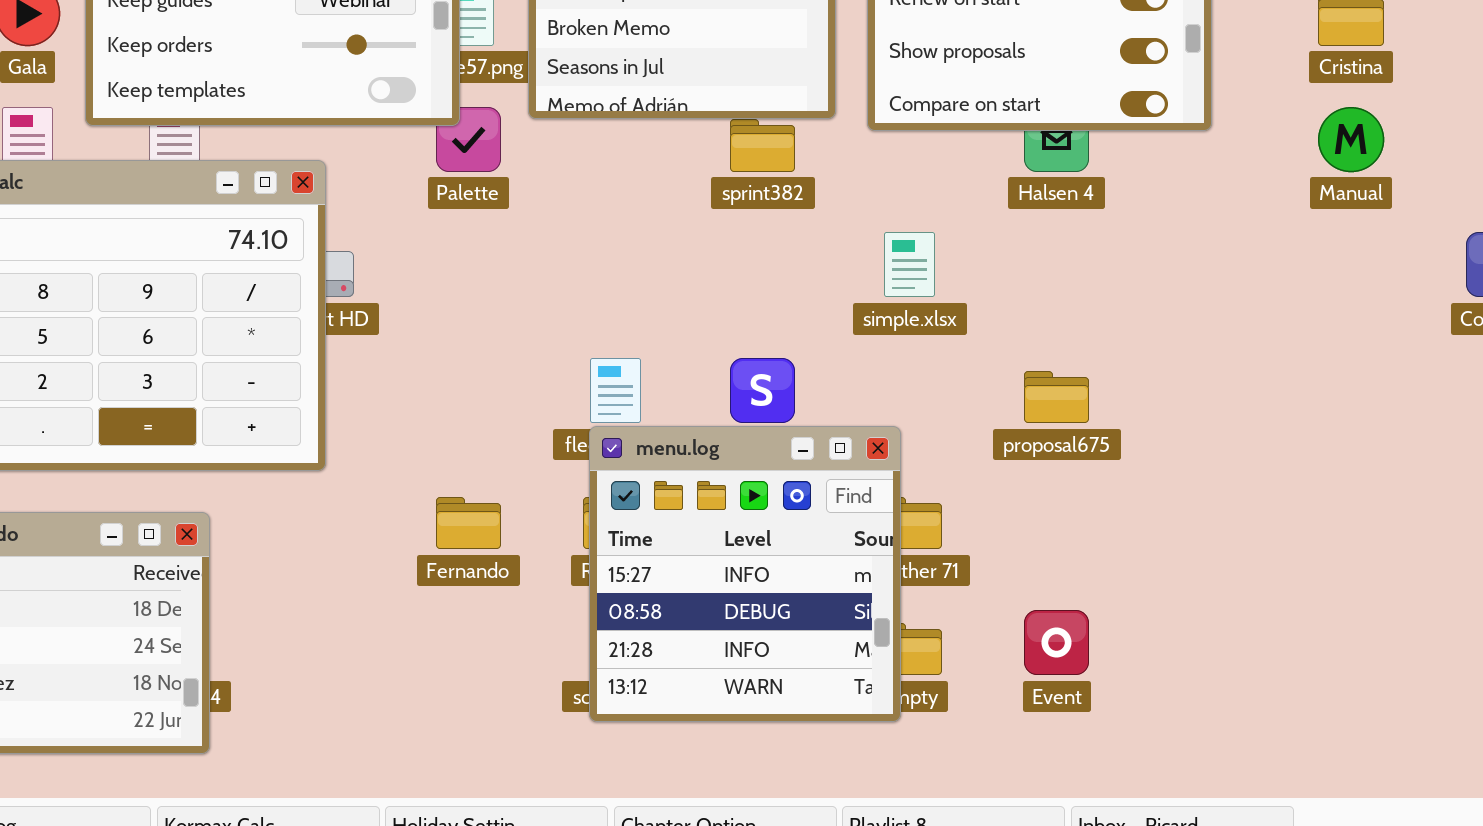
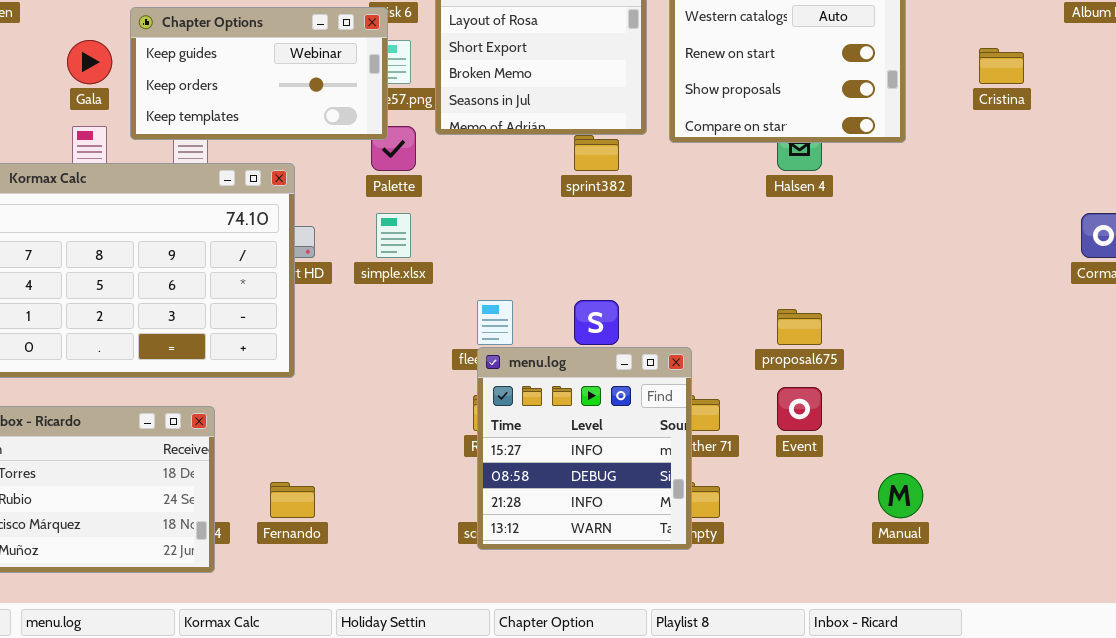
Manual: [1318,107,1384,172] -> [878,473,923,518], moved
simple.xlsx: [884,232,935,297] -> [376,213,411,258], moved
Fernando: [436,497,501,549] -> [270,482,315,518], moved
Event: [1024,610,1089,675] -> [777,387,822,431], moved

